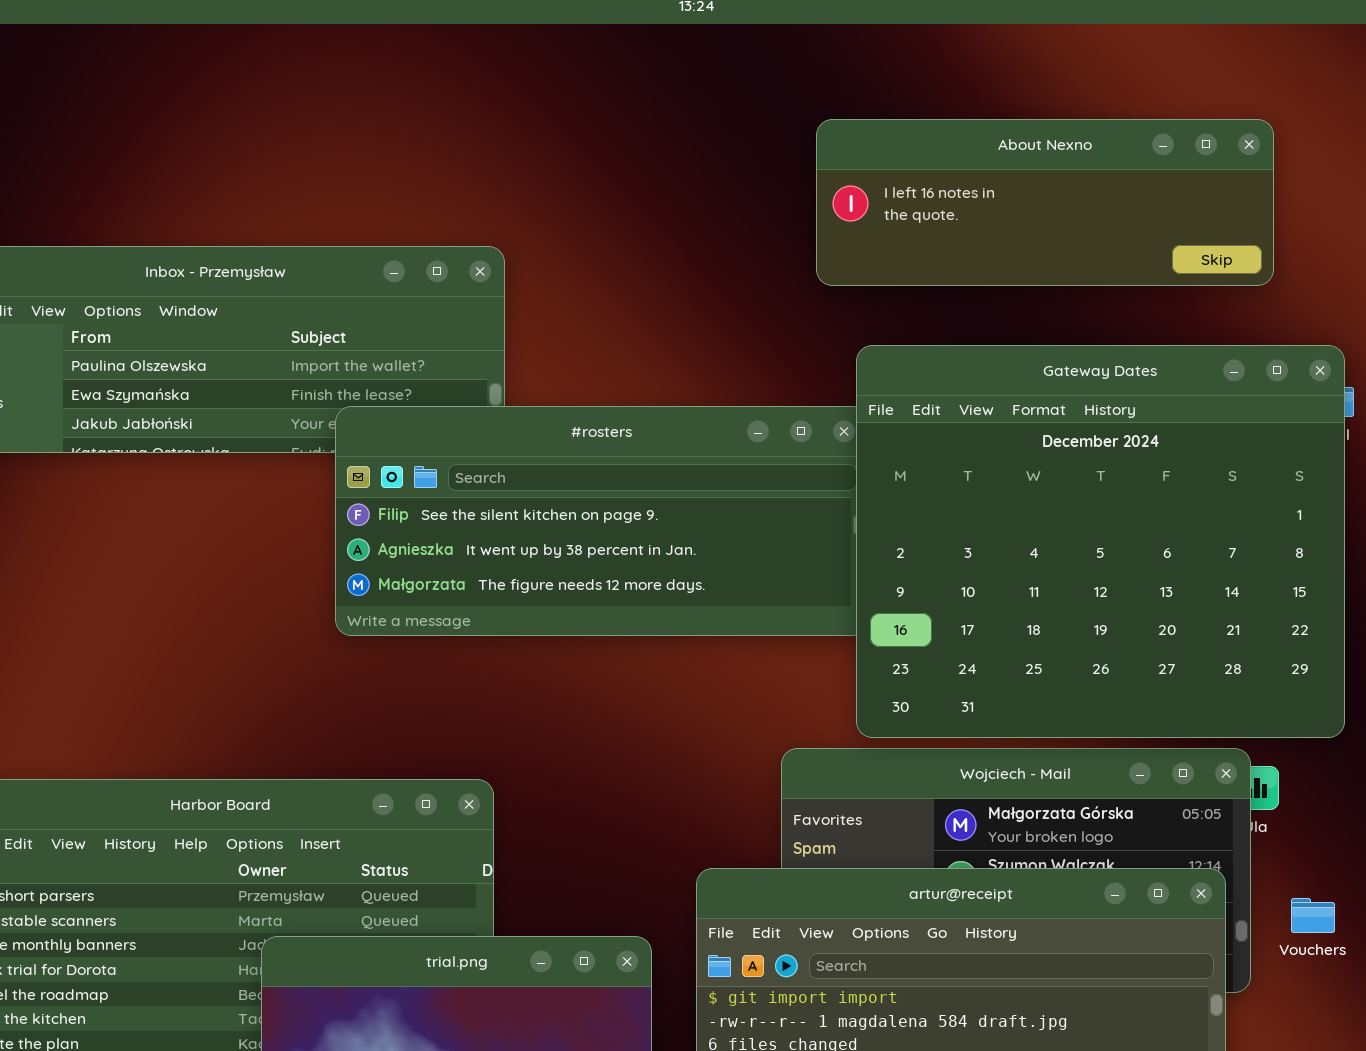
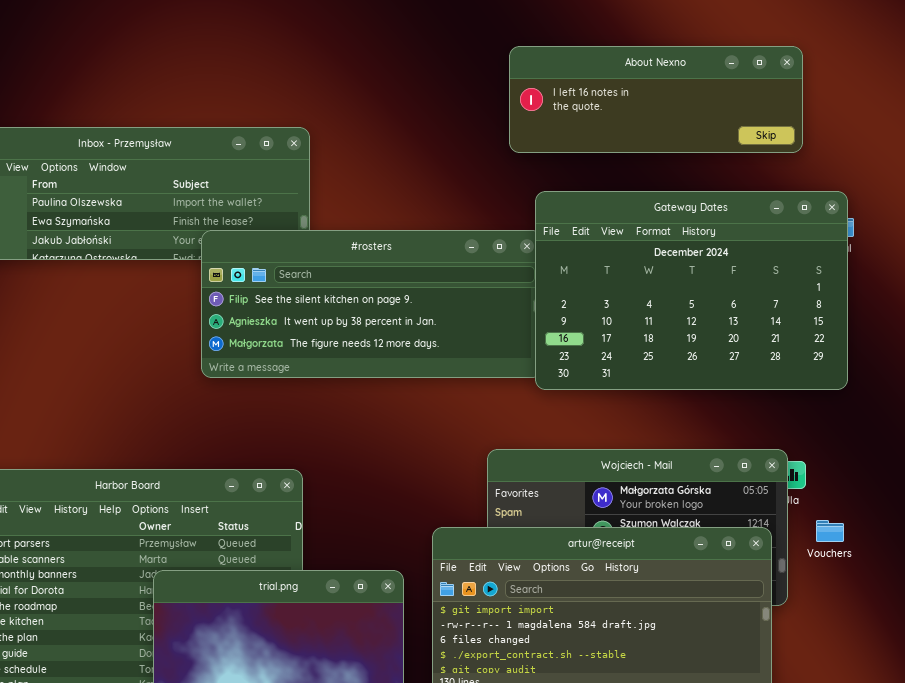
Gateway Dates: [856,345,1345,738] -> [535,191,848,390], resized
Vouchers: [1291,898,1335,933] -> [816,520,844,542], moved

